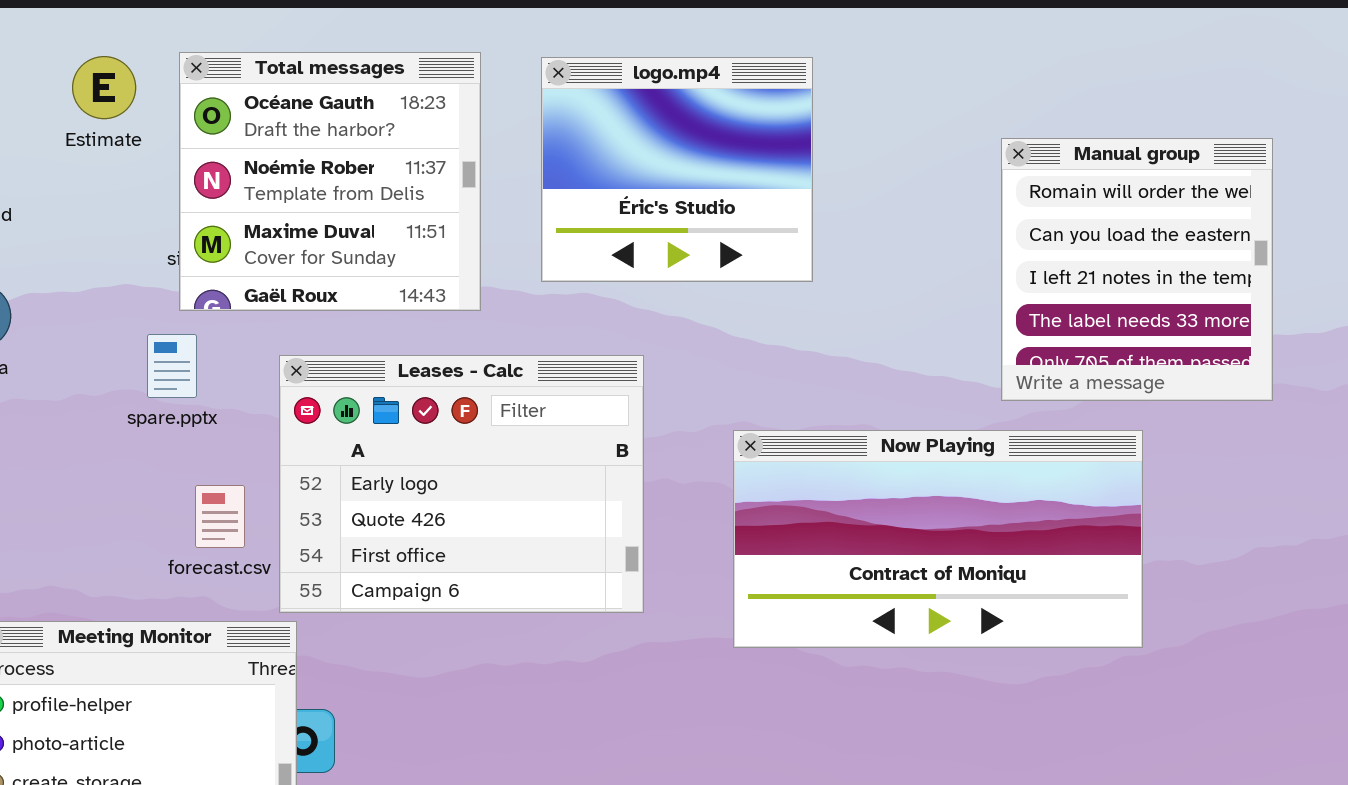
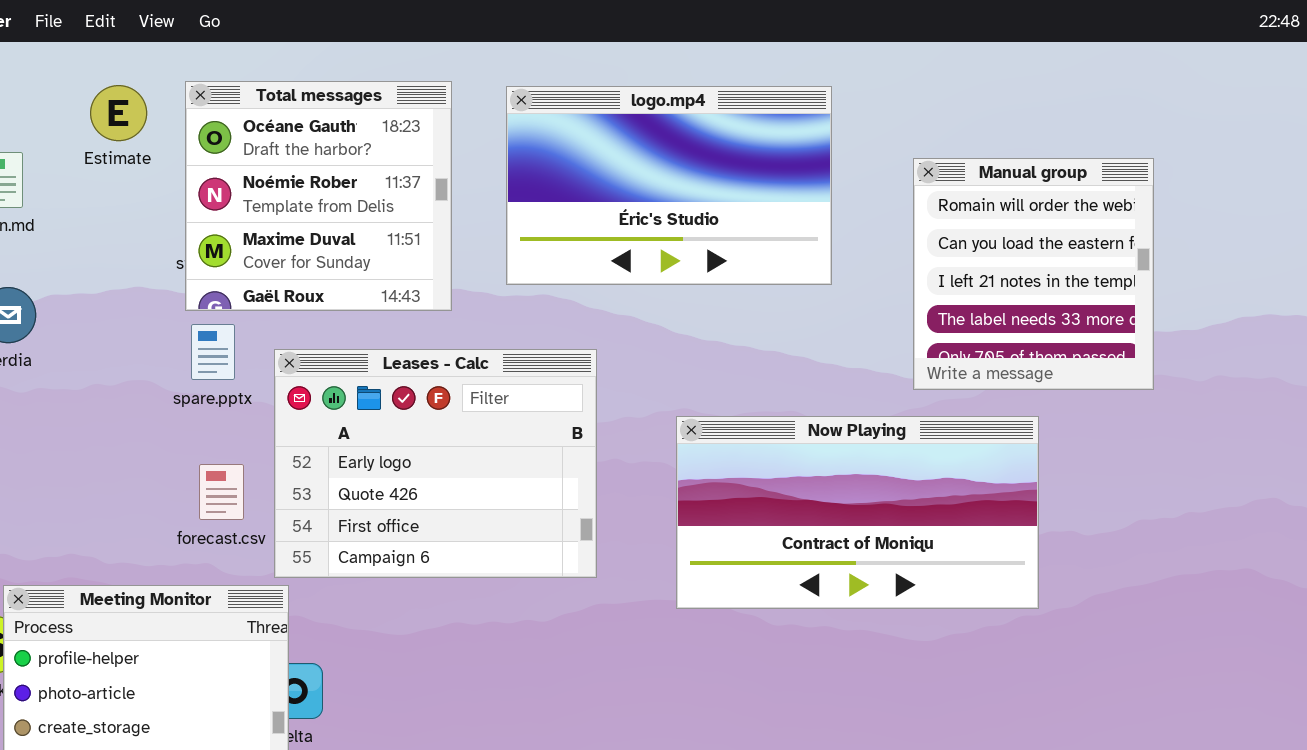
logo.mp4: [541,57,813,282] -> [506,86,832,285], resized
spare.pptx: [147,334,197,398] -> [191,324,235,380], moved

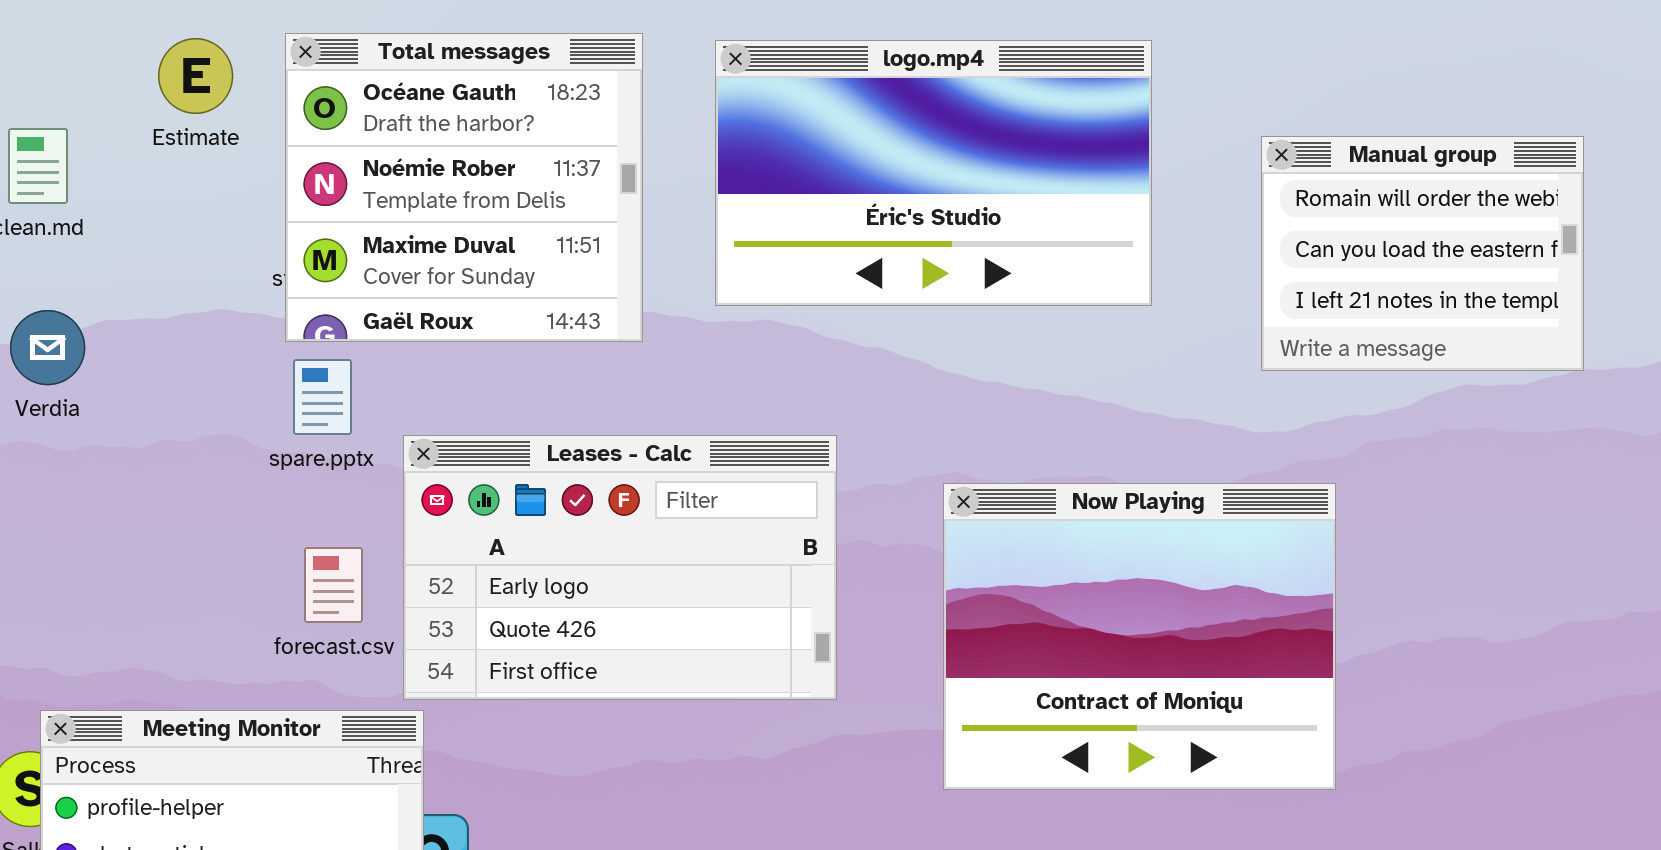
Manual group: [913,158,1154,390] -> [1261,136,1584,371], resized
Leases - Calc: [274,349,597,578] -> [403,435,837,700], resized
Now Playing: [676,416,1039,609] -> [943,483,1336,790], resized

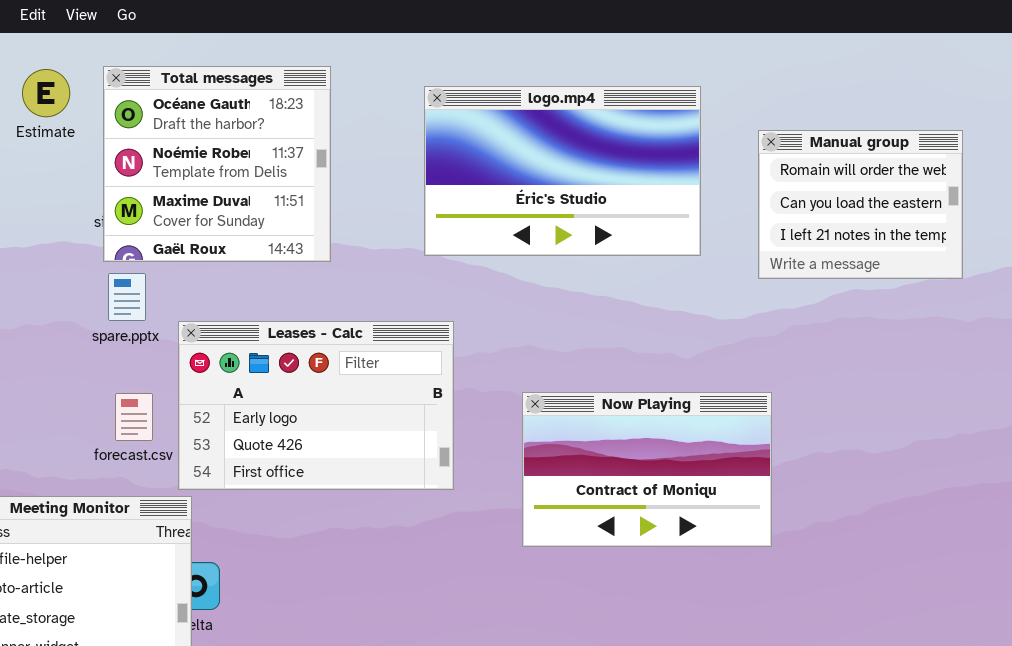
logo.mp4: [715,40,1152,306] -> [424,86,701,256], moved
Manual group: [1261,136,1584,371] -> [758,130,963,279], moved
Now Playing: [943,483,1336,790] -> [522,392,772,547], resized

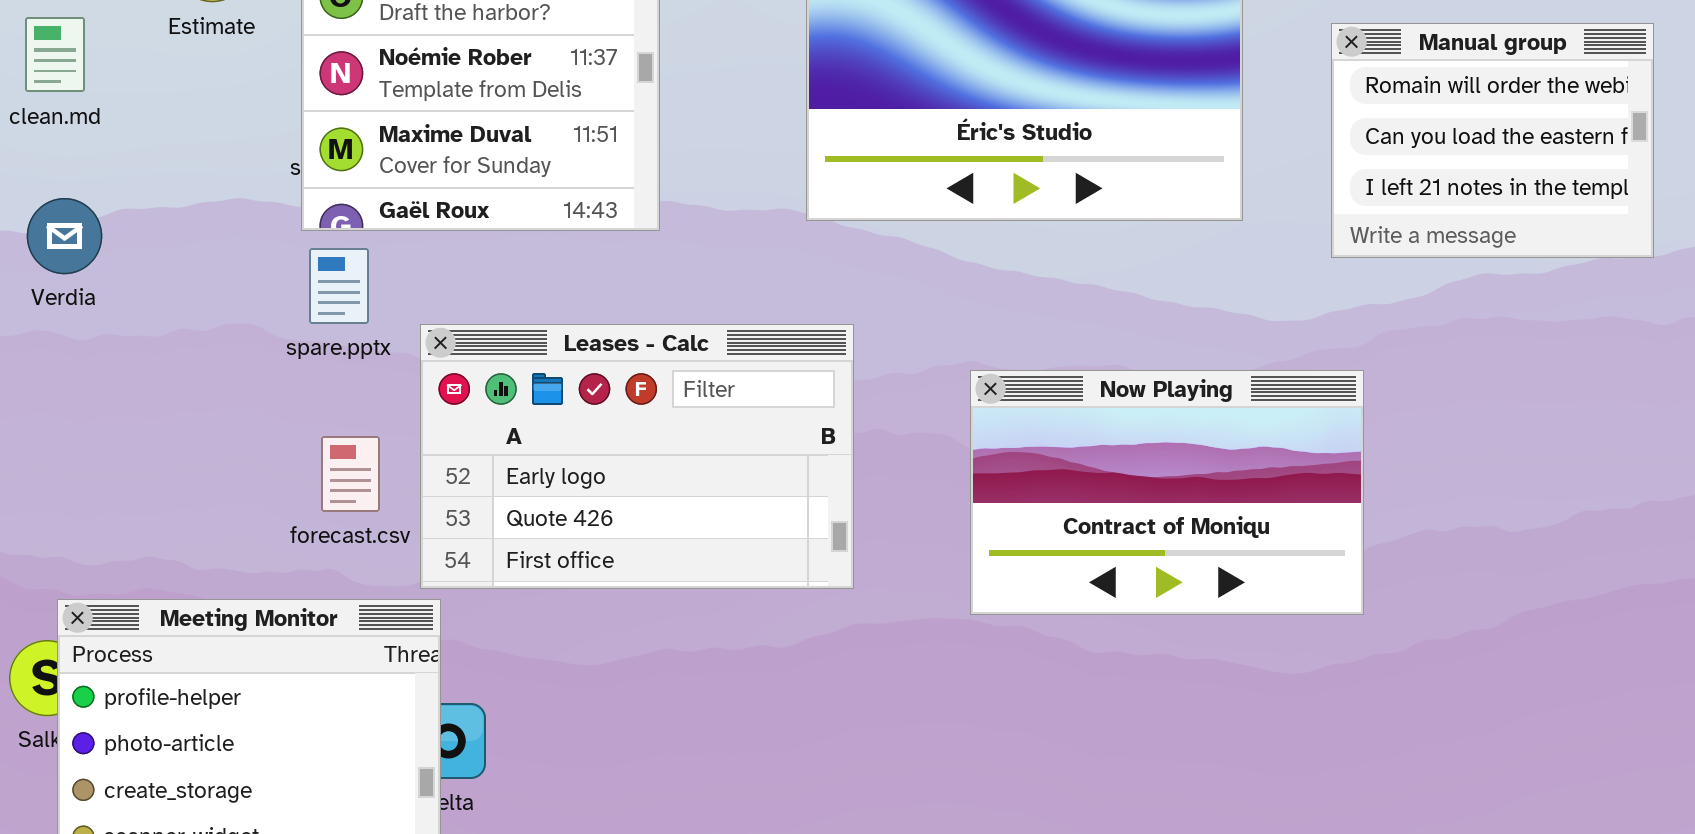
Now Playing: [522,392,772,547] -> [970,370,1364,615], moved

